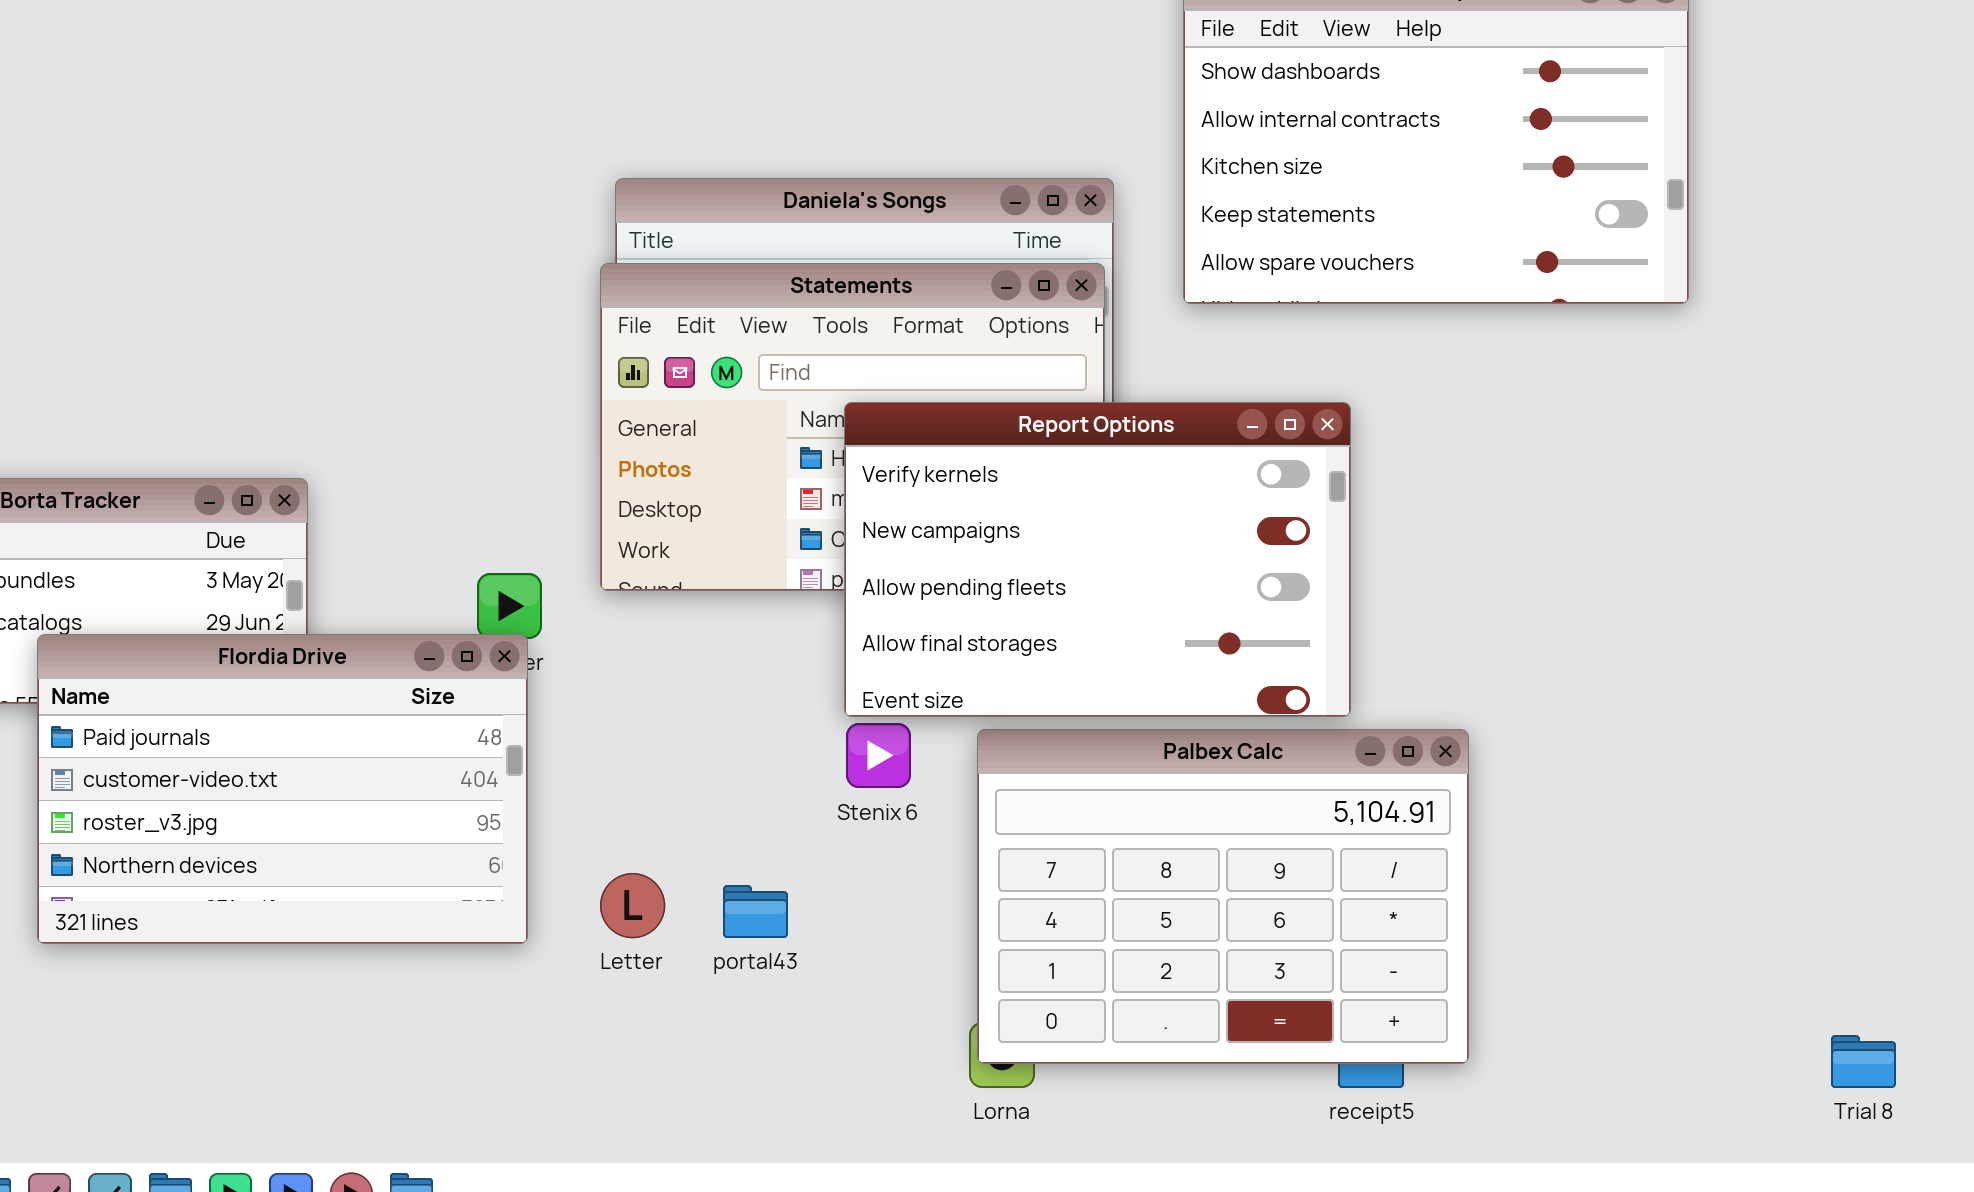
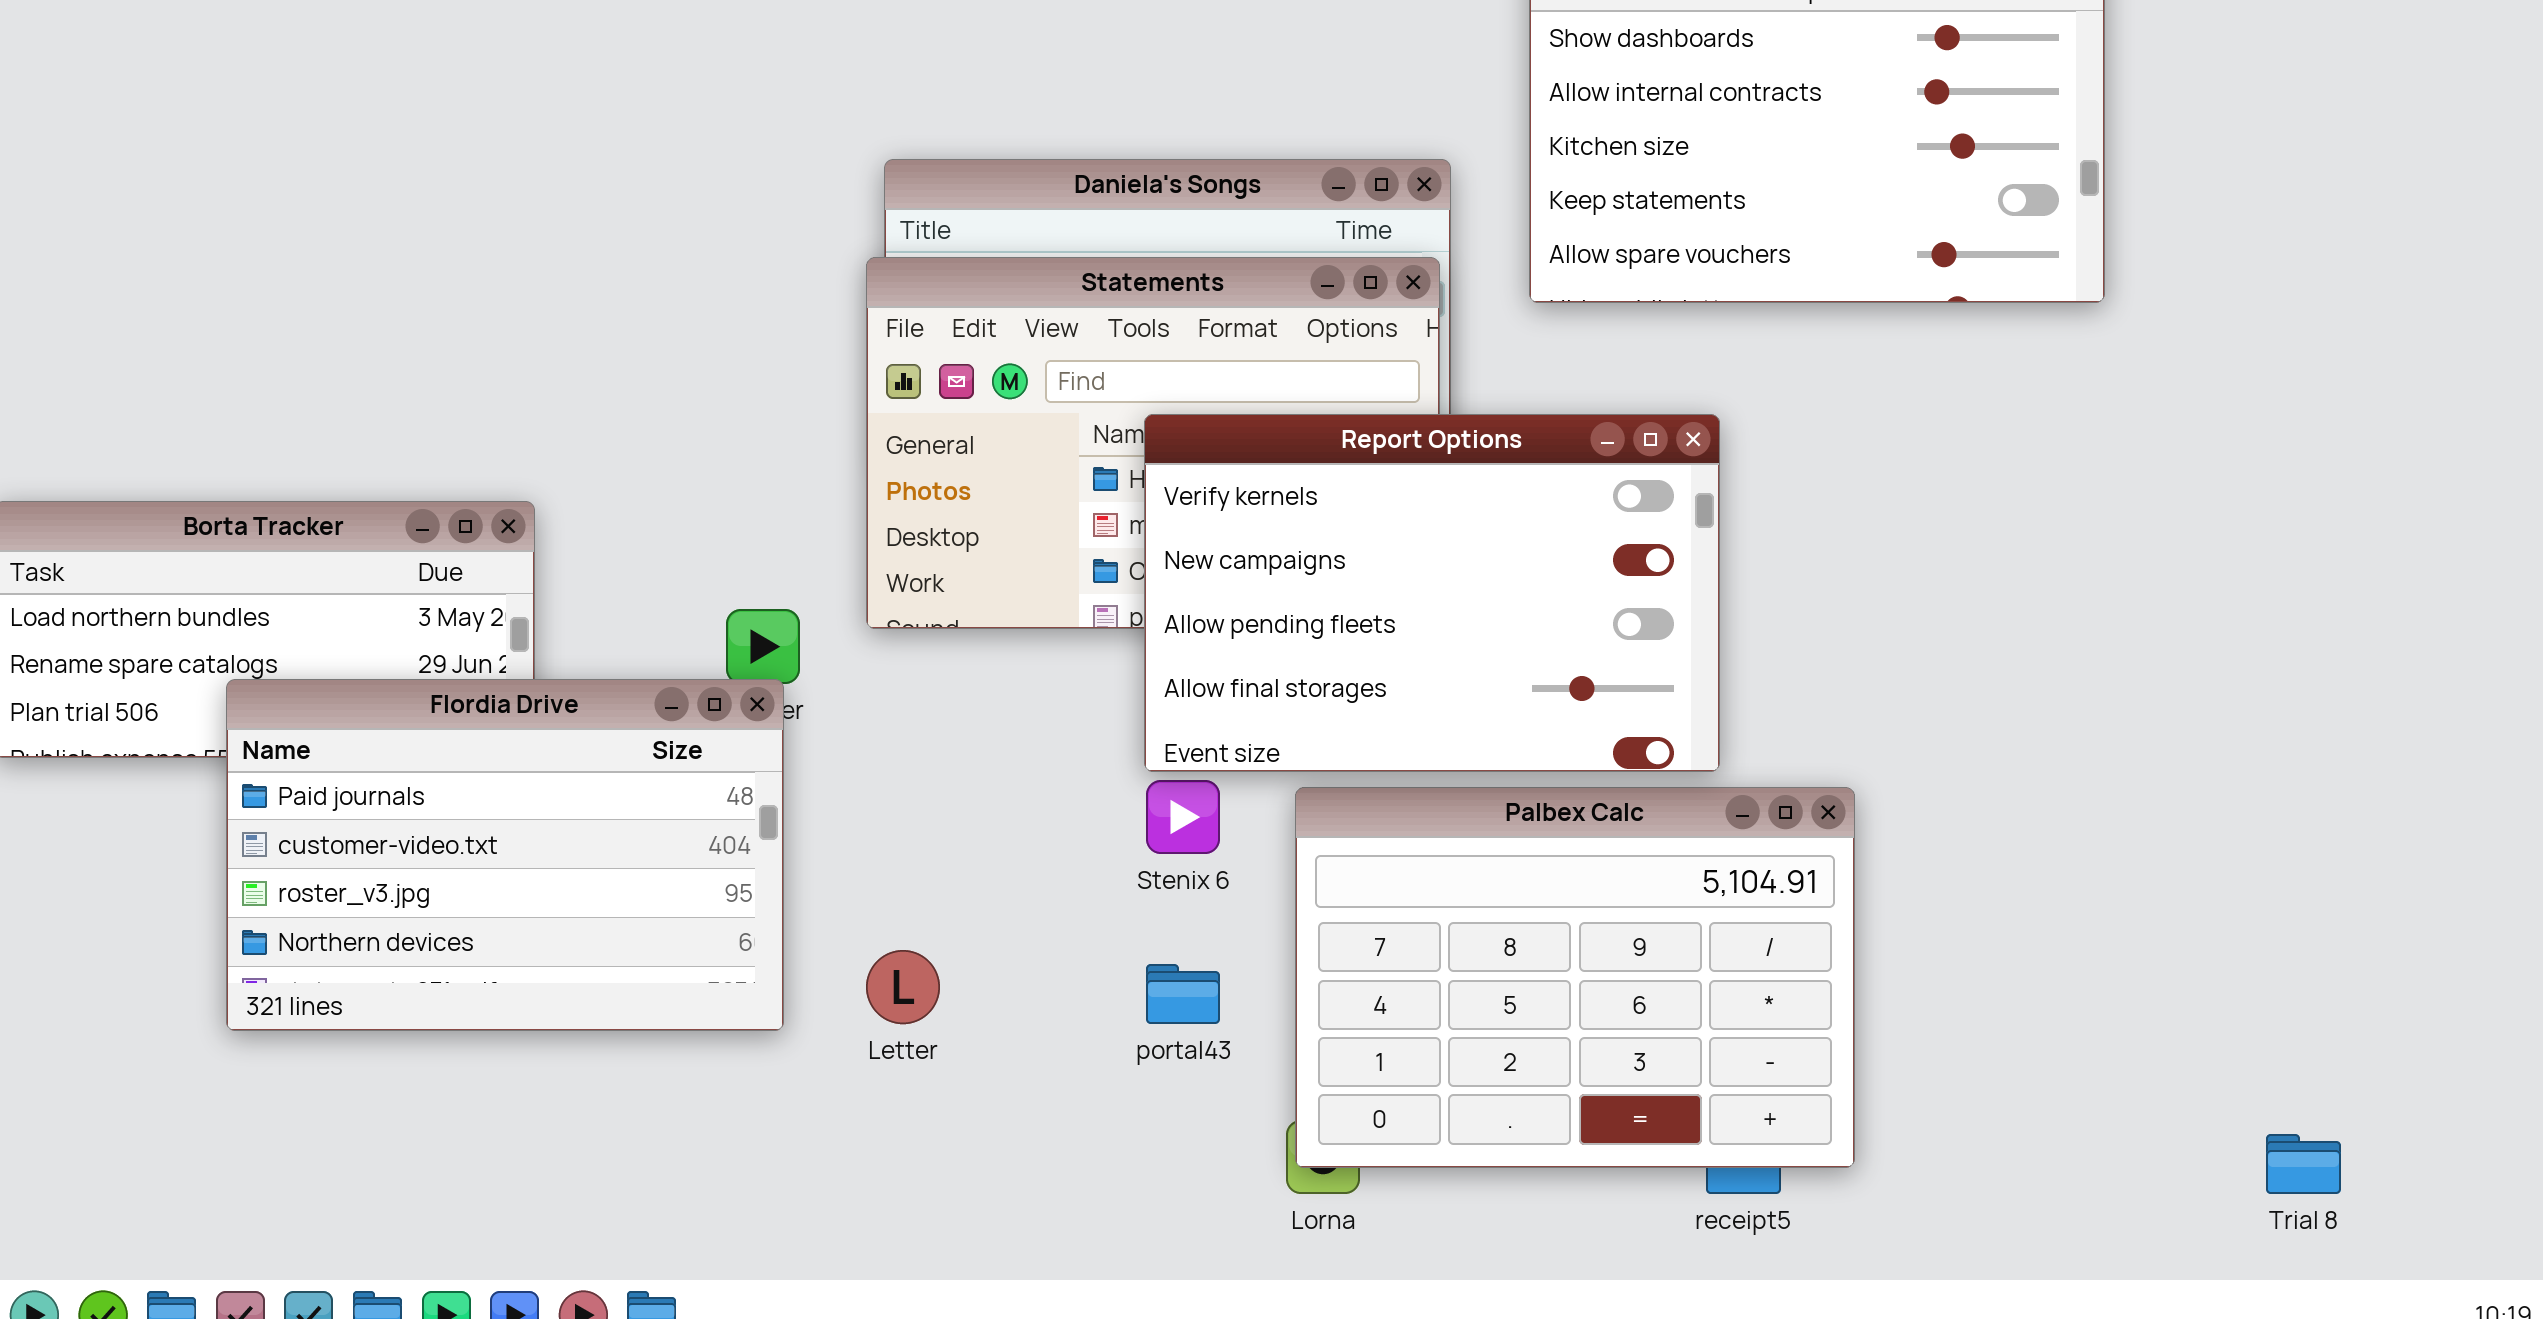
portal43: [723,885,788,938] -> [1146,964,1220,1024], moved

